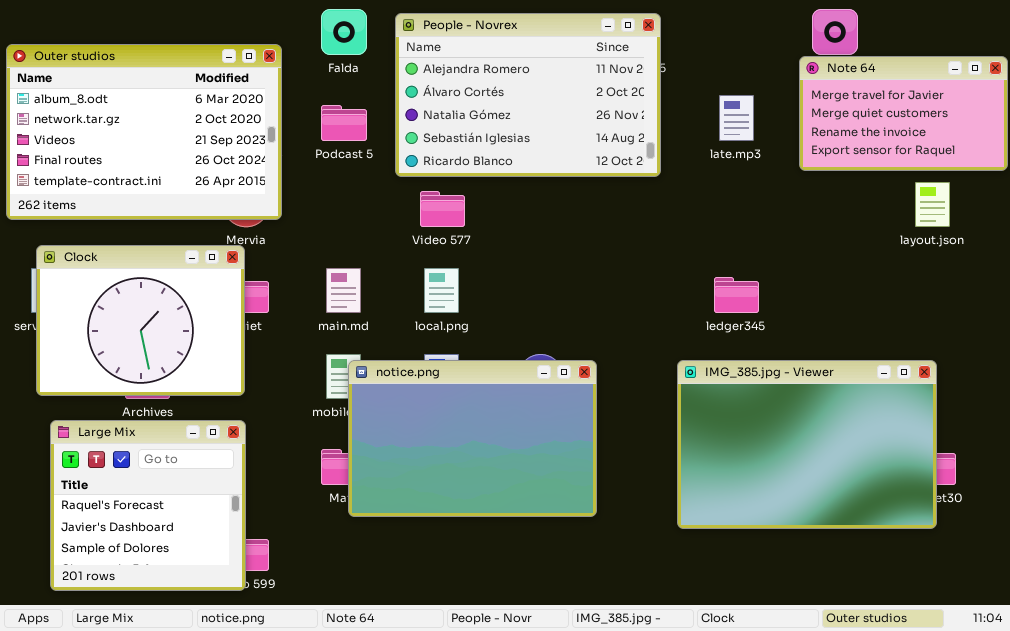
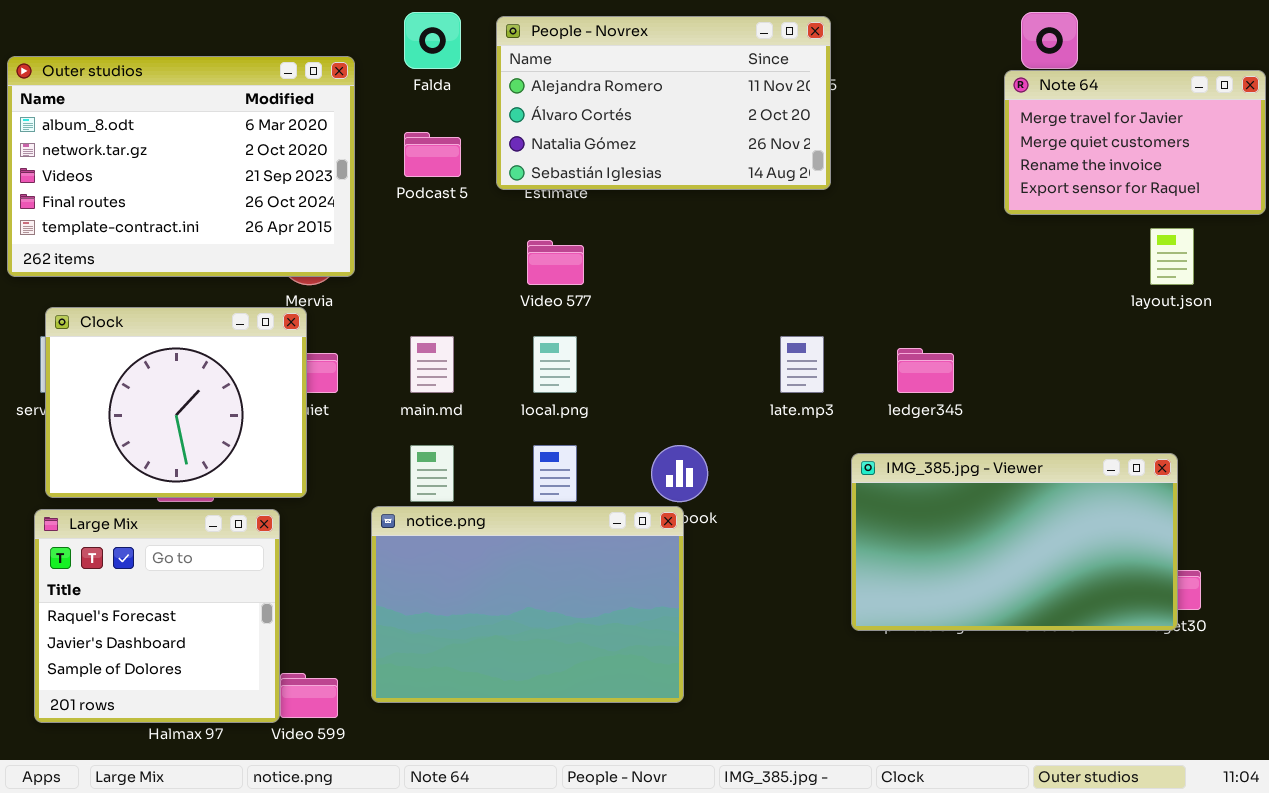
People - Novrex: [395,13,661,177] -> [496,16,831,190], resized
late.mp3: [719,95,754,141] -> [780,336,824,393], moved
notice.png: [348,360,597,517] -> [371,506,684,703], moved
IMG_385.jpg - Viewer: [677,360,937,529] -> [851,453,1178,631], resized
Large Mix: [50,420,246,591] -> [34,509,280,723], moved

